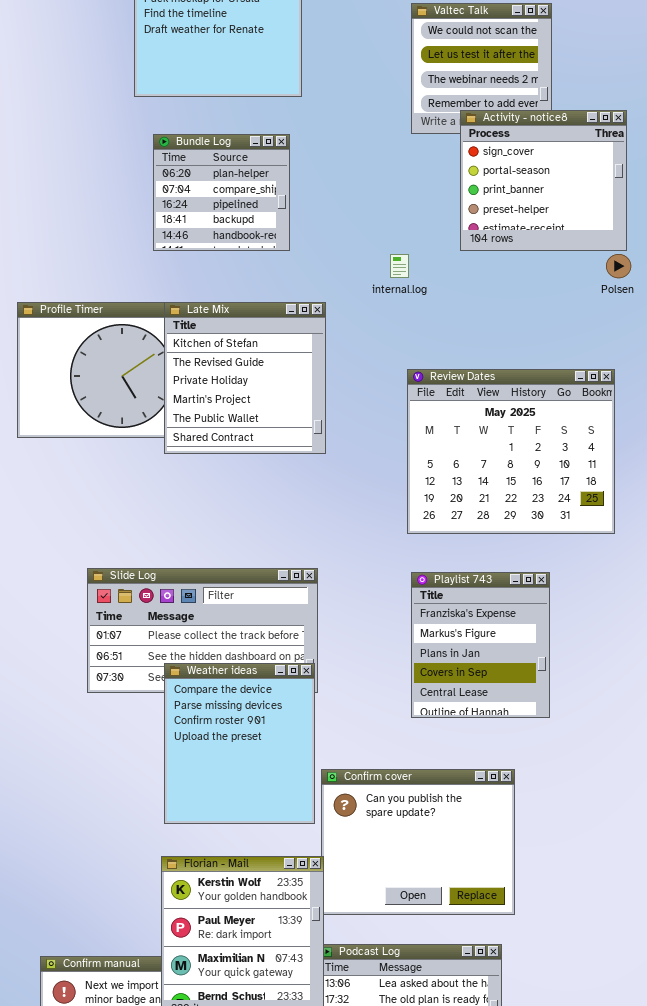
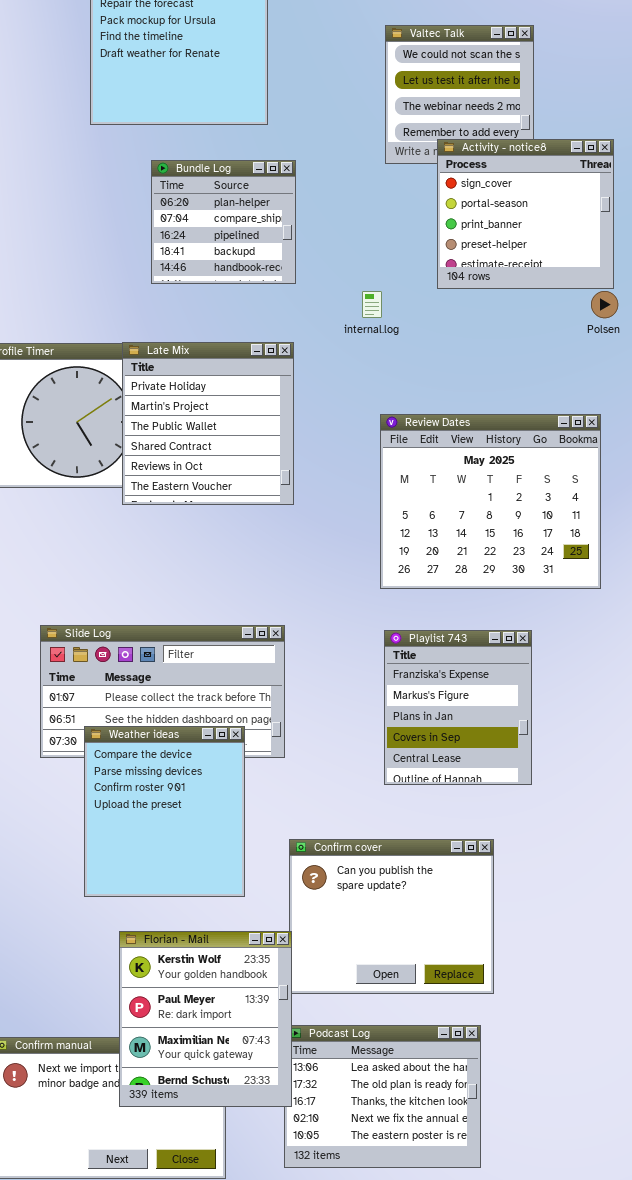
Bundle Log: [153,134,290,251] -> [151,160,296,284], moved
Late Mix: [164,302,326,454] -> [122,342,294,505], scrolled down 2 rows
Weather ideas: [164,663,315,824] -> [84,726,245,897], moved

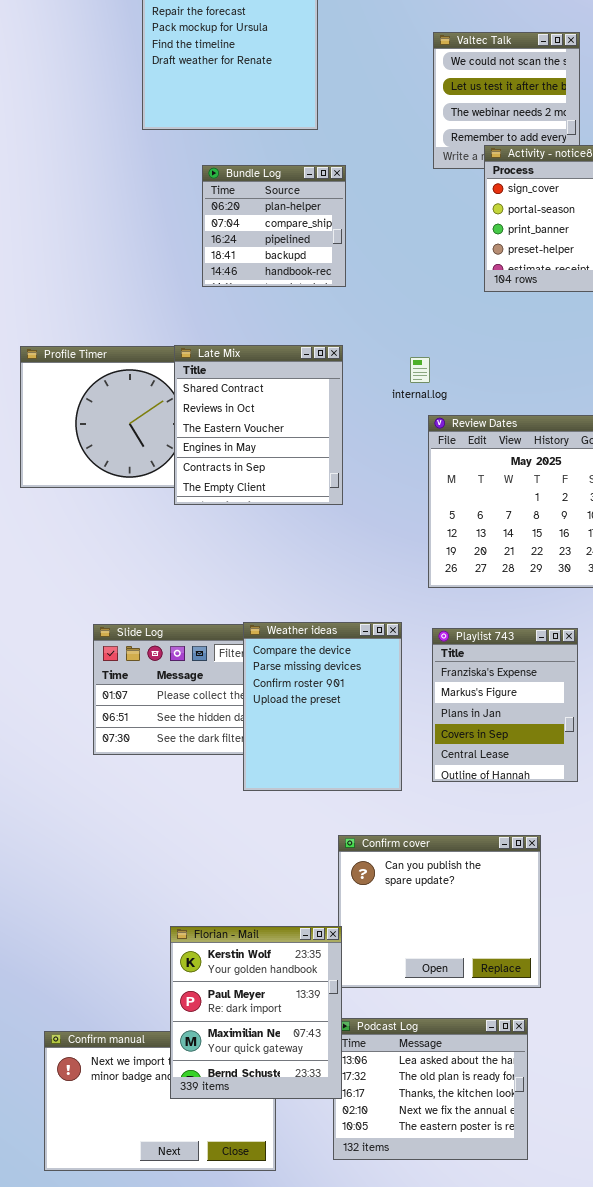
internal.log: [362,291,382,318] -> [410,357,430,383], moved
Late Mix: [122,342,294,505] -> [174,345,343,505], scrolled down 3 rows
Weather ideas: [84,726,245,897] -> [243,622,402,791], moved

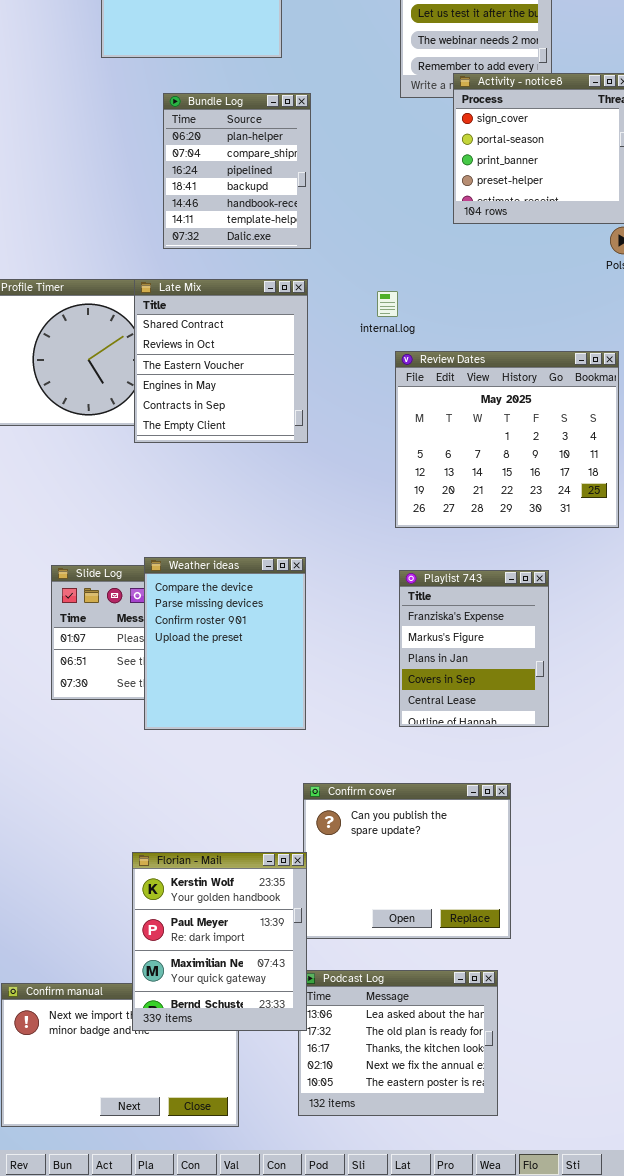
Bundle Log: [202,165,346,287] -> [163,93,311,249], resized
Weather ideas: [243,622,402,791] -> [144,557,306,730], moved
Florian - Mail: [170,926,342,1099] -> [132,852,307,1031], moved

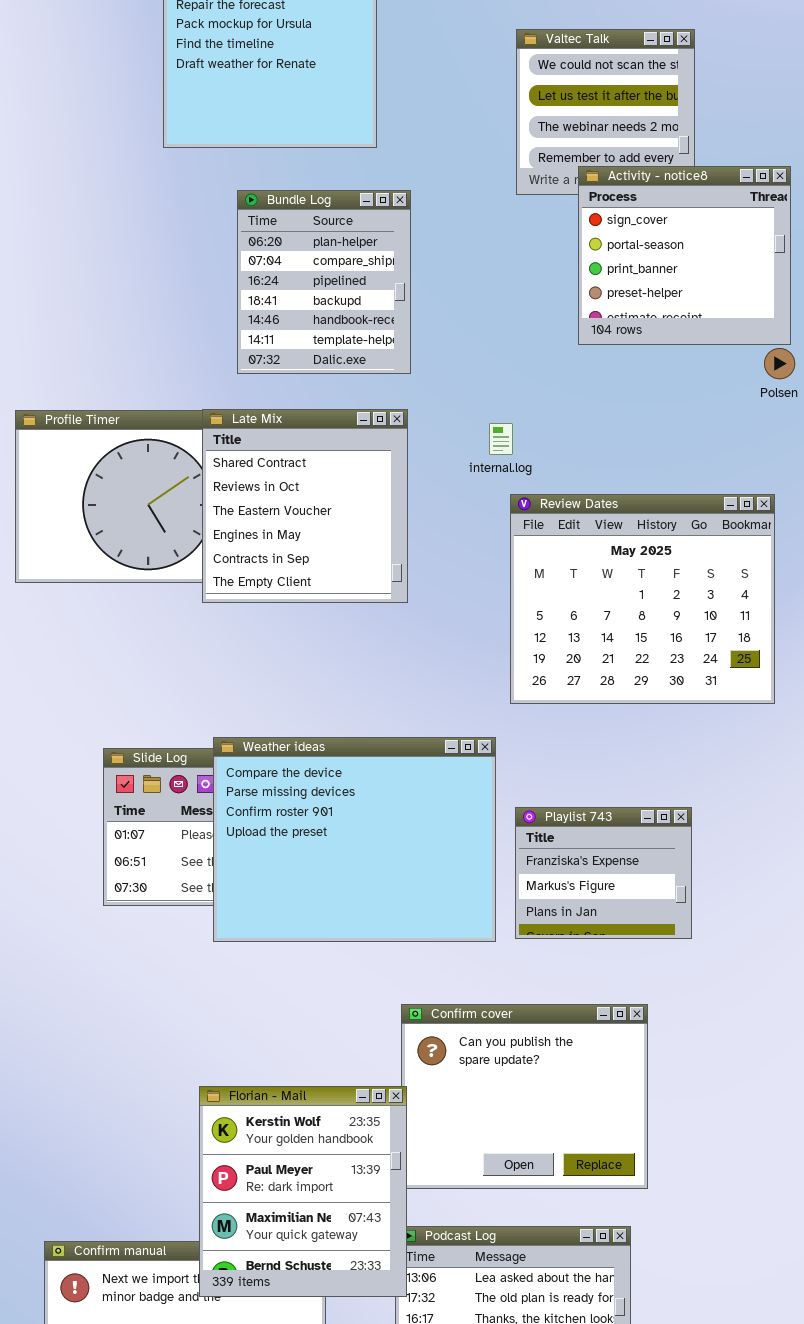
Weather ideas: [144,557,306,730] -> [213,737,496,942], resized
Playlist 743: [399,570,549,727] -> [515,807,692,939], resized

